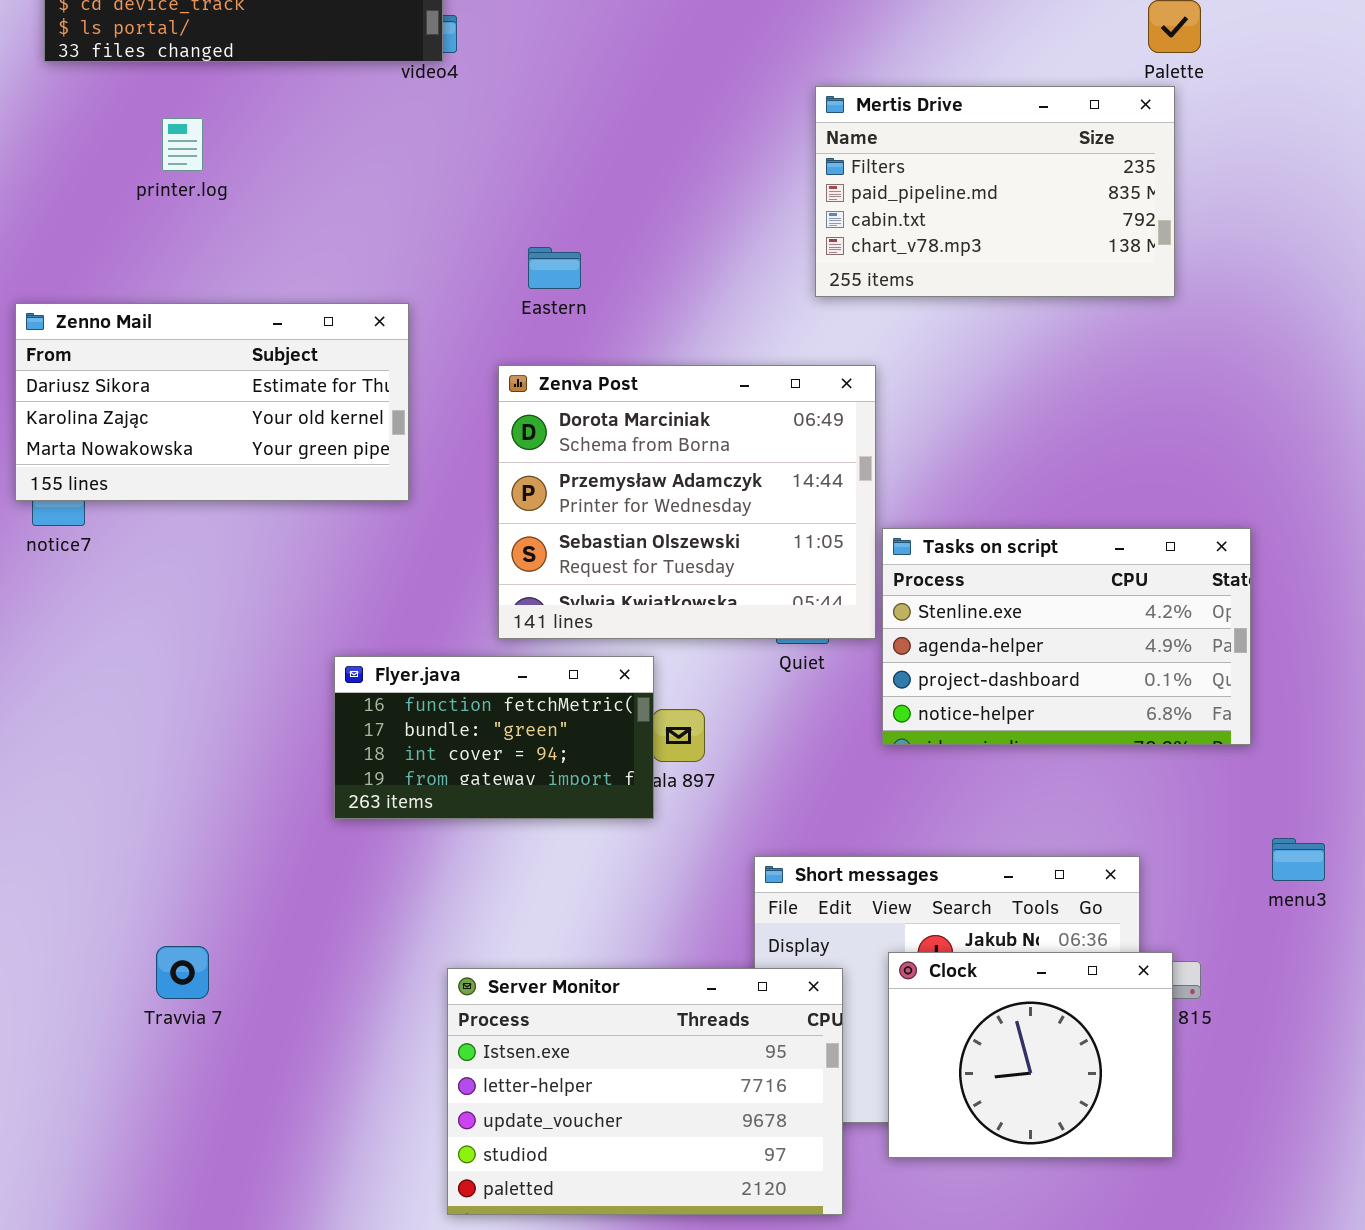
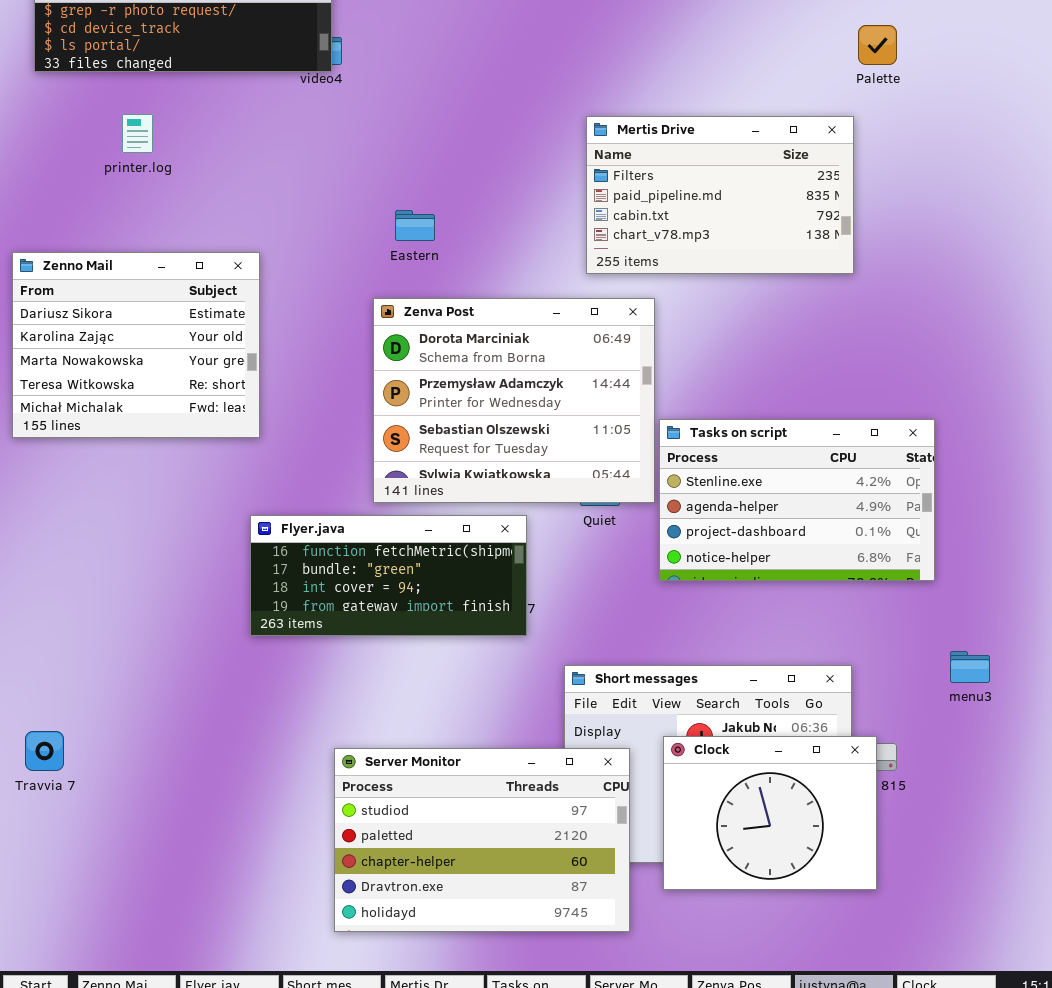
Mertis Drive: [815,86,1175,297] -> [586,116,854,274], moved
Zenno Mail: [15,303,409,501] -> [12,252,260,438], resized
Flyer.java: [334,656,654,819] -> [250,515,527,636], resized
Travvia 7: [156,946,209,999] -> [25,731,64,771], moved
Server Monitor: [447,968,843,1215] -> [334,748,630,932], scrolled down 3 rows

